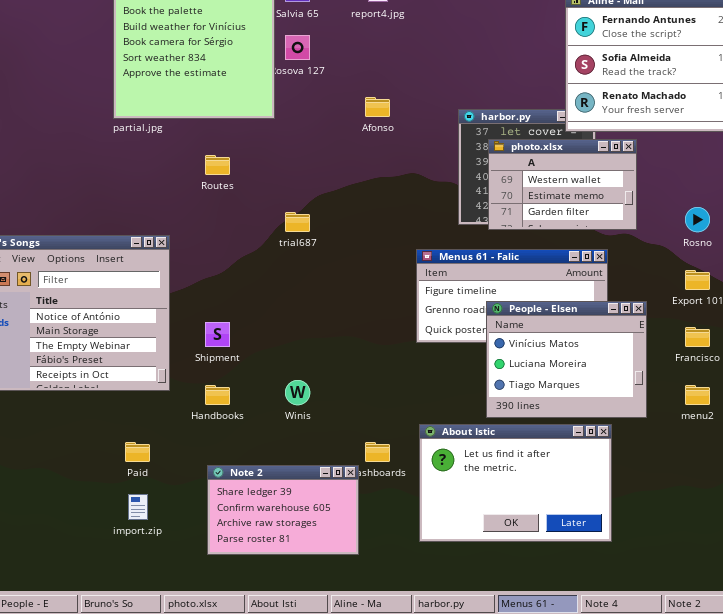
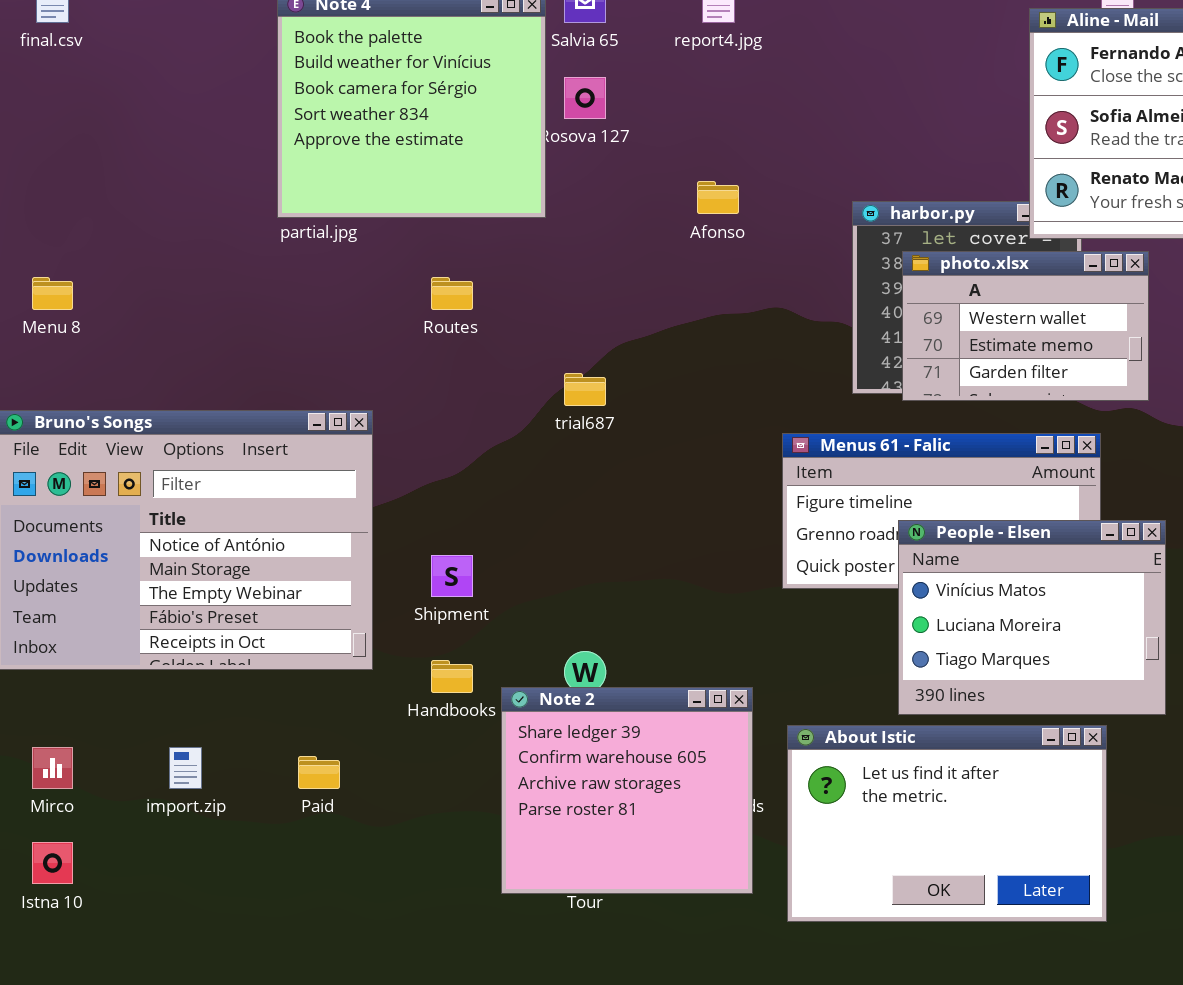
Note 2: [207,465,359,555] -> [501,687,753,894], moved, resized
import.zip: [128,494,148,520] -> [169,747,202,789], moved

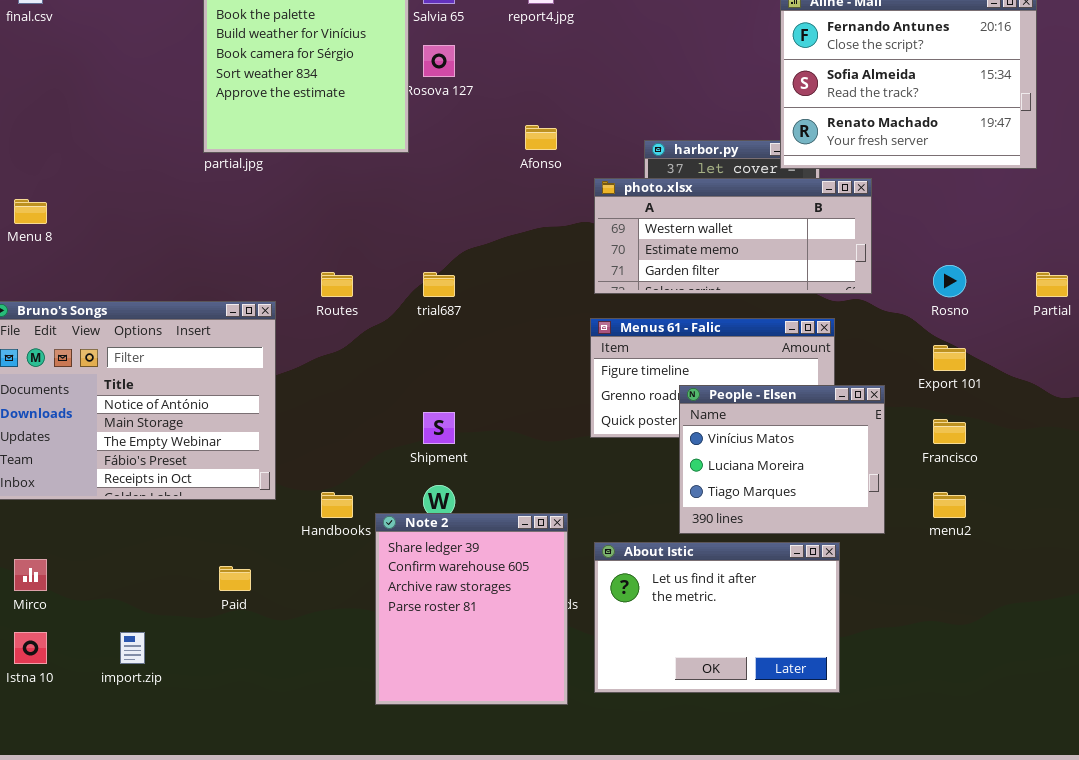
photo.xlsx: [902,251,1149,401] -> [594,178,872,294], resized
Routes: [431,277,473,310] -> [321,272,353,297], moved
Shipment: [431,555,473,597] -> [423,412,455,444], moved
Note 2: [501,687,753,894] -> [375,513,568,705], resized
import.zip: [169,747,202,789] -> [120,632,145,664], moved

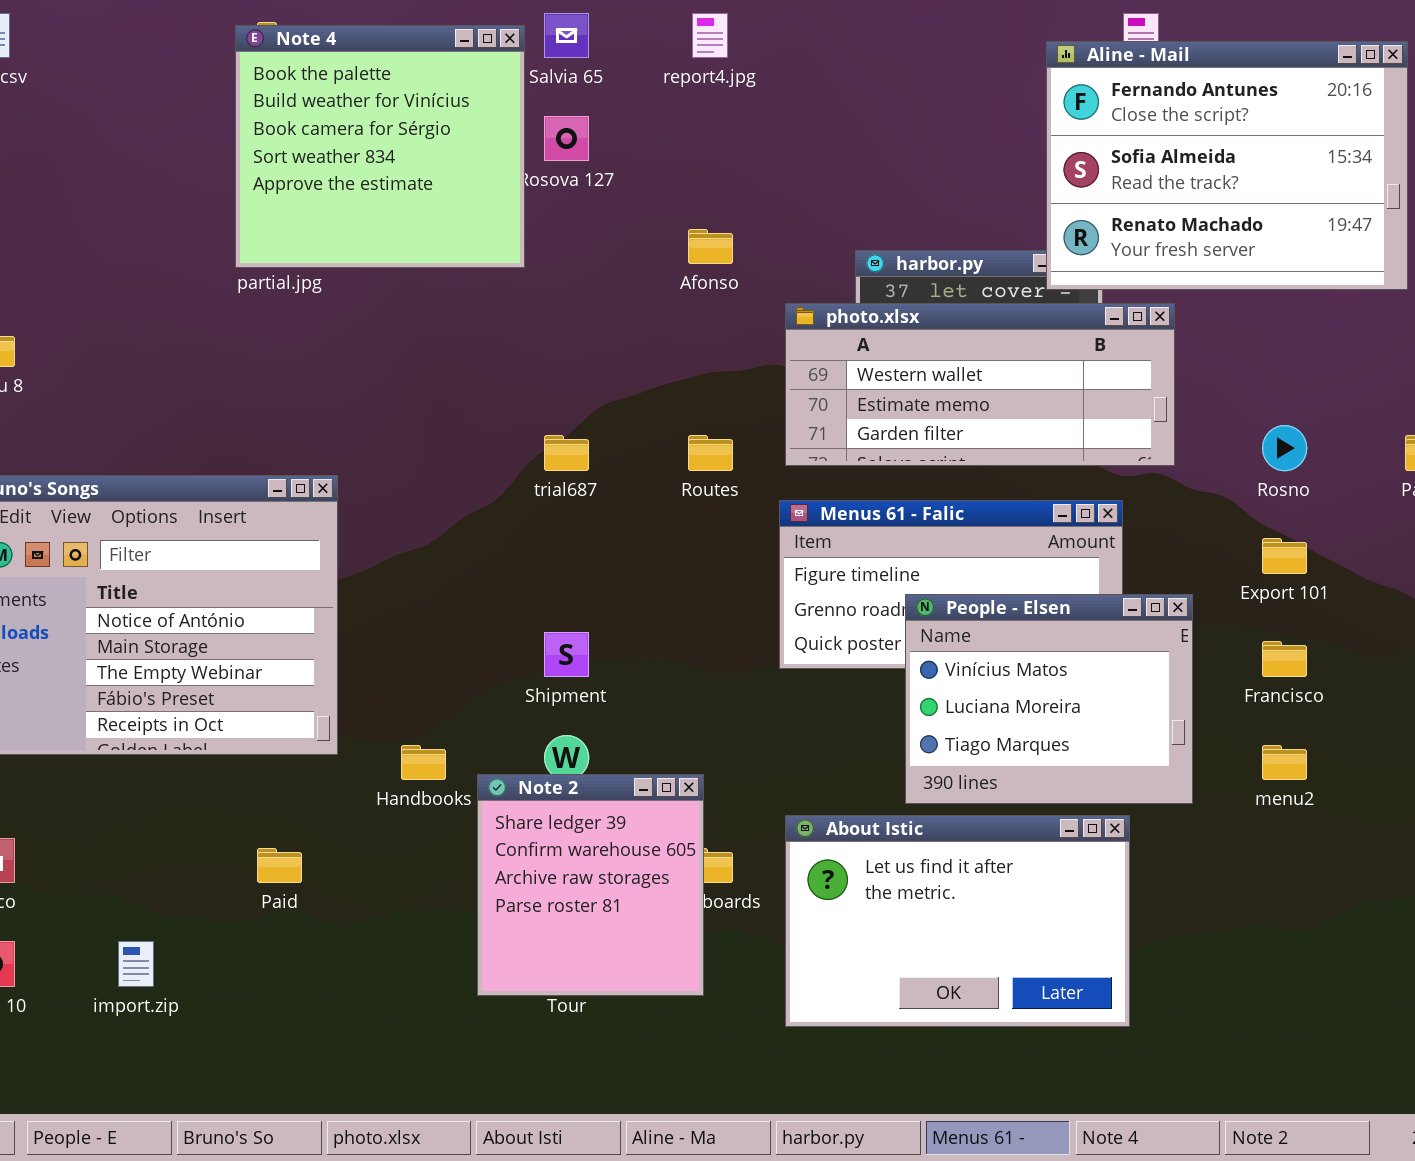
Routes: [321,272,353,297] -> [688,435,733,471], moved
Note 2: [375,513,568,705] -> [477,774,704,996], resized

